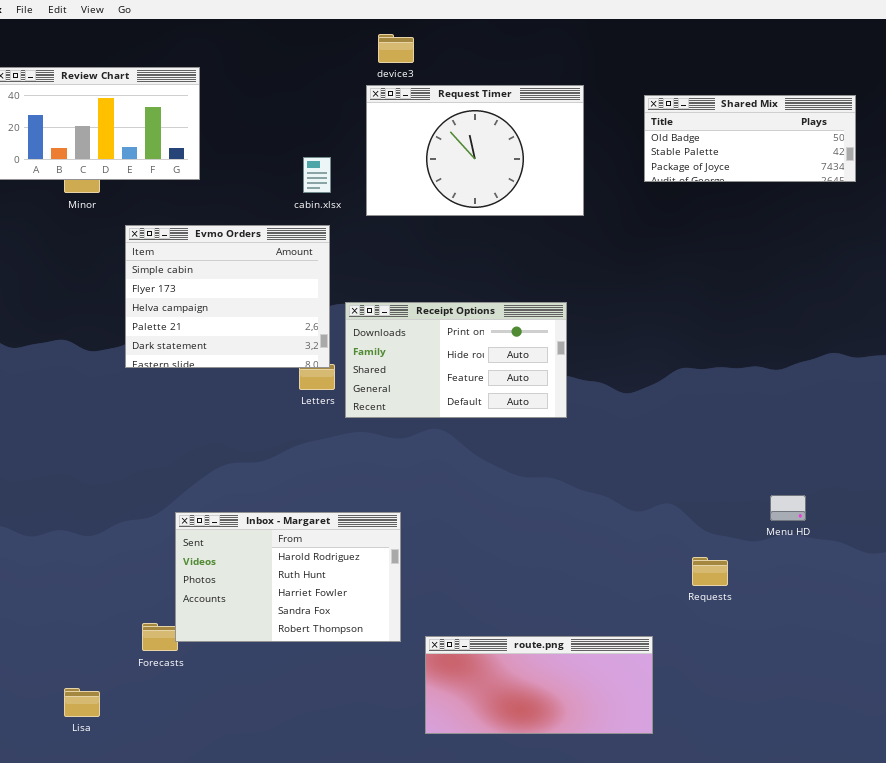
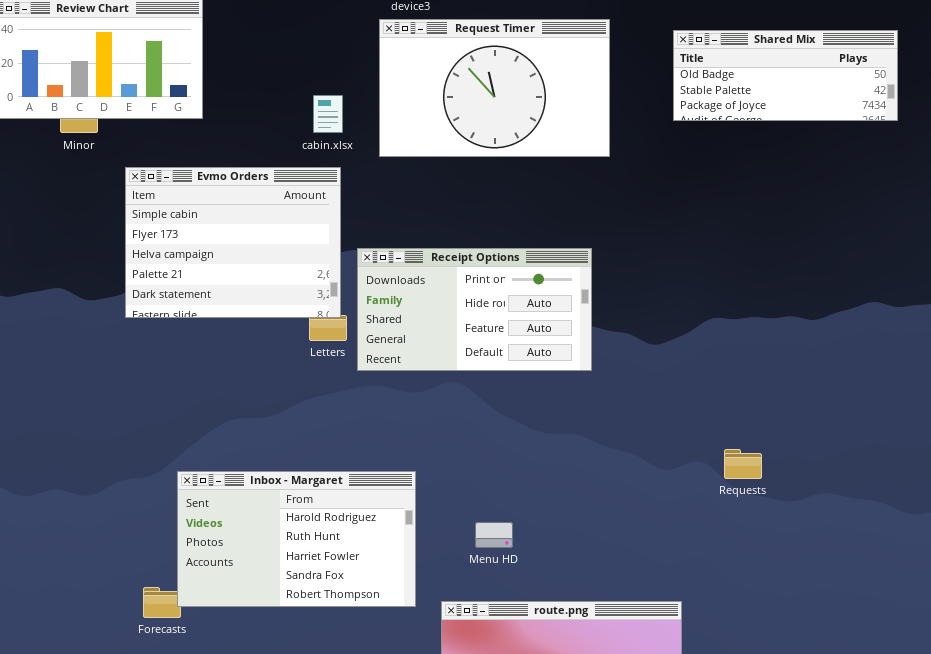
Menu HD: [770,495,806,521] -> [475,522,513,548], moved
Requests: [692,557,728,586] -> [724,449,762,479], moved

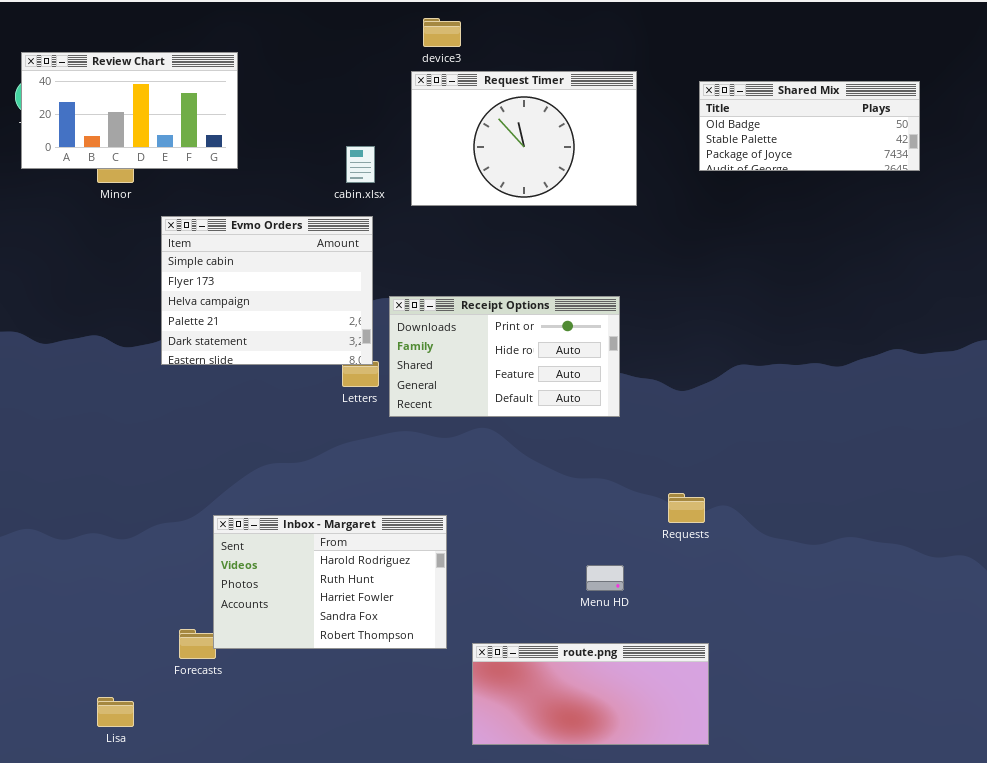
Requests: [724,449,762,479] -> [668,493,705,523], moved
Menu HD: [475,522,513,548] -> [586,565,624,591], moved

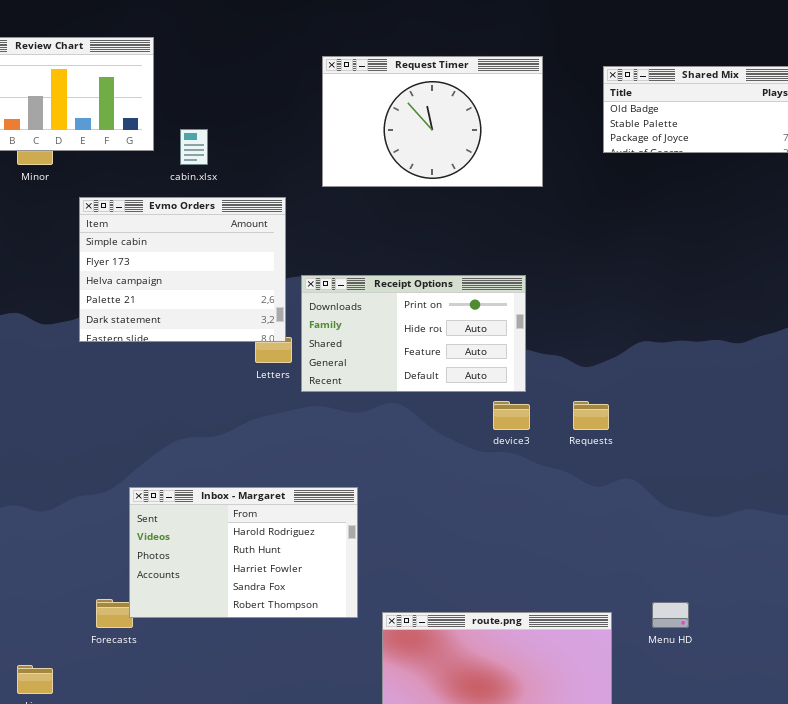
device3: [423,18,461,47] -> [493,401,530,430], moved
cabin.xlsx: [346,146,375,183] -> [180,129,208,165], moved
Requests: [668,493,705,523] -> [573,401,609,430], moved
Menu HD: [586,565,624,591] -> [652,602,689,628], moved

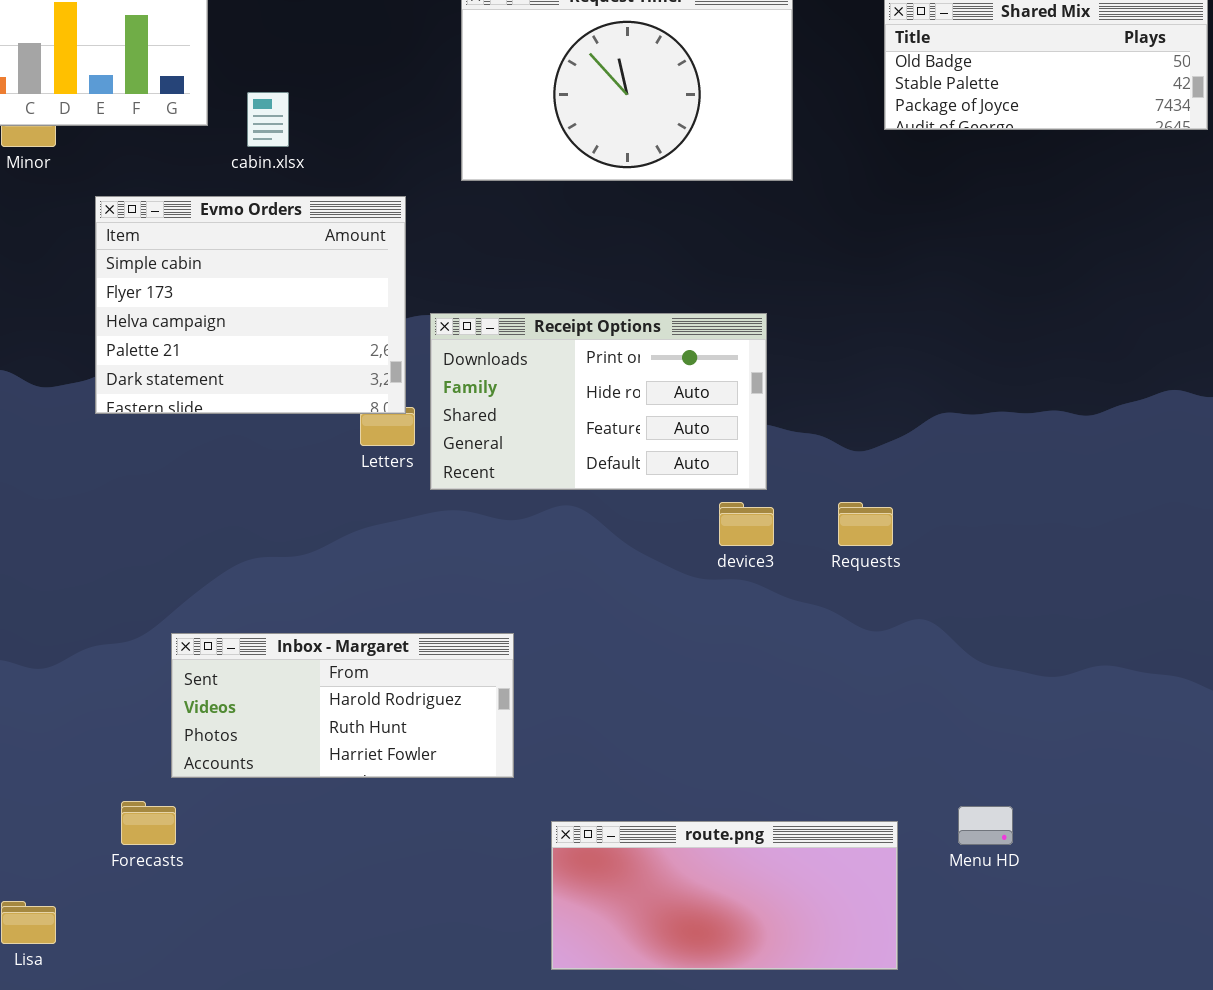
Inbox - Margaret: [129,487,358,618] -> [171,633,514,778], resized

